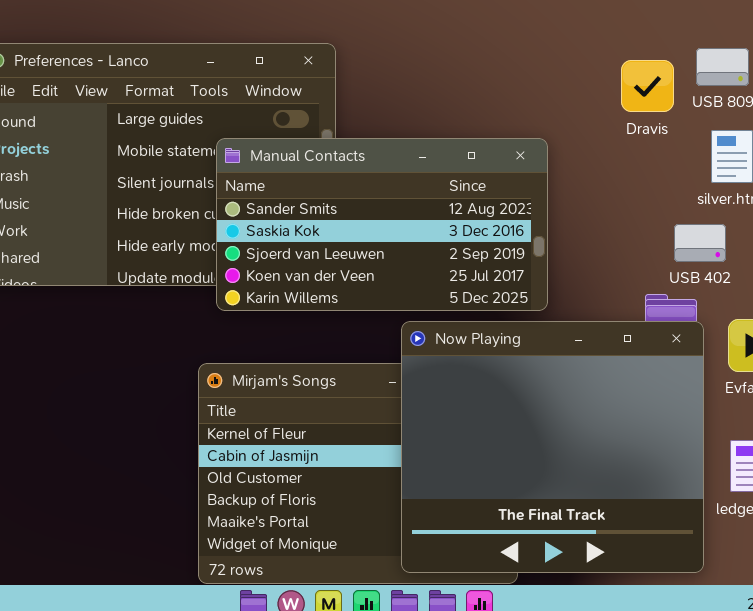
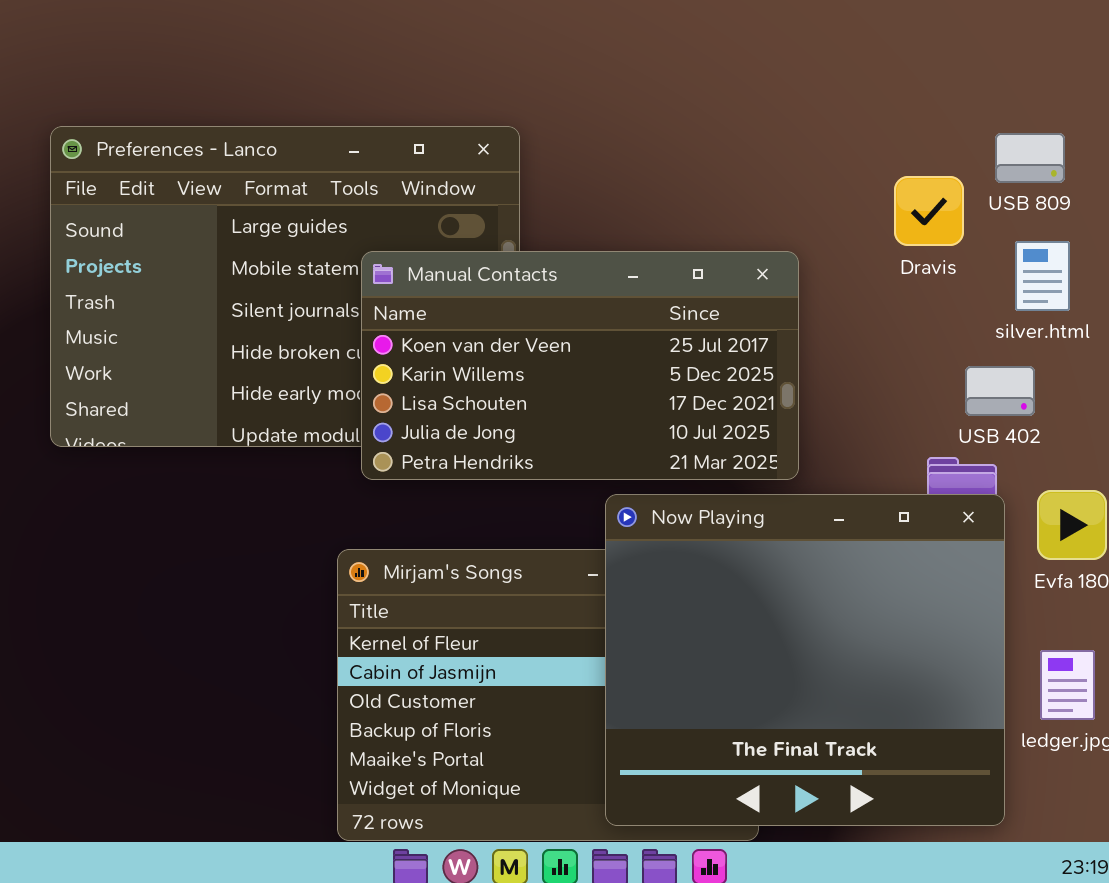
Dravis: [621,60,674,112] -> [894,176,964,246], moved
Manual Contacts: [216,138,548,311] -> [361,251,799,480], scrolled down 3 rows

